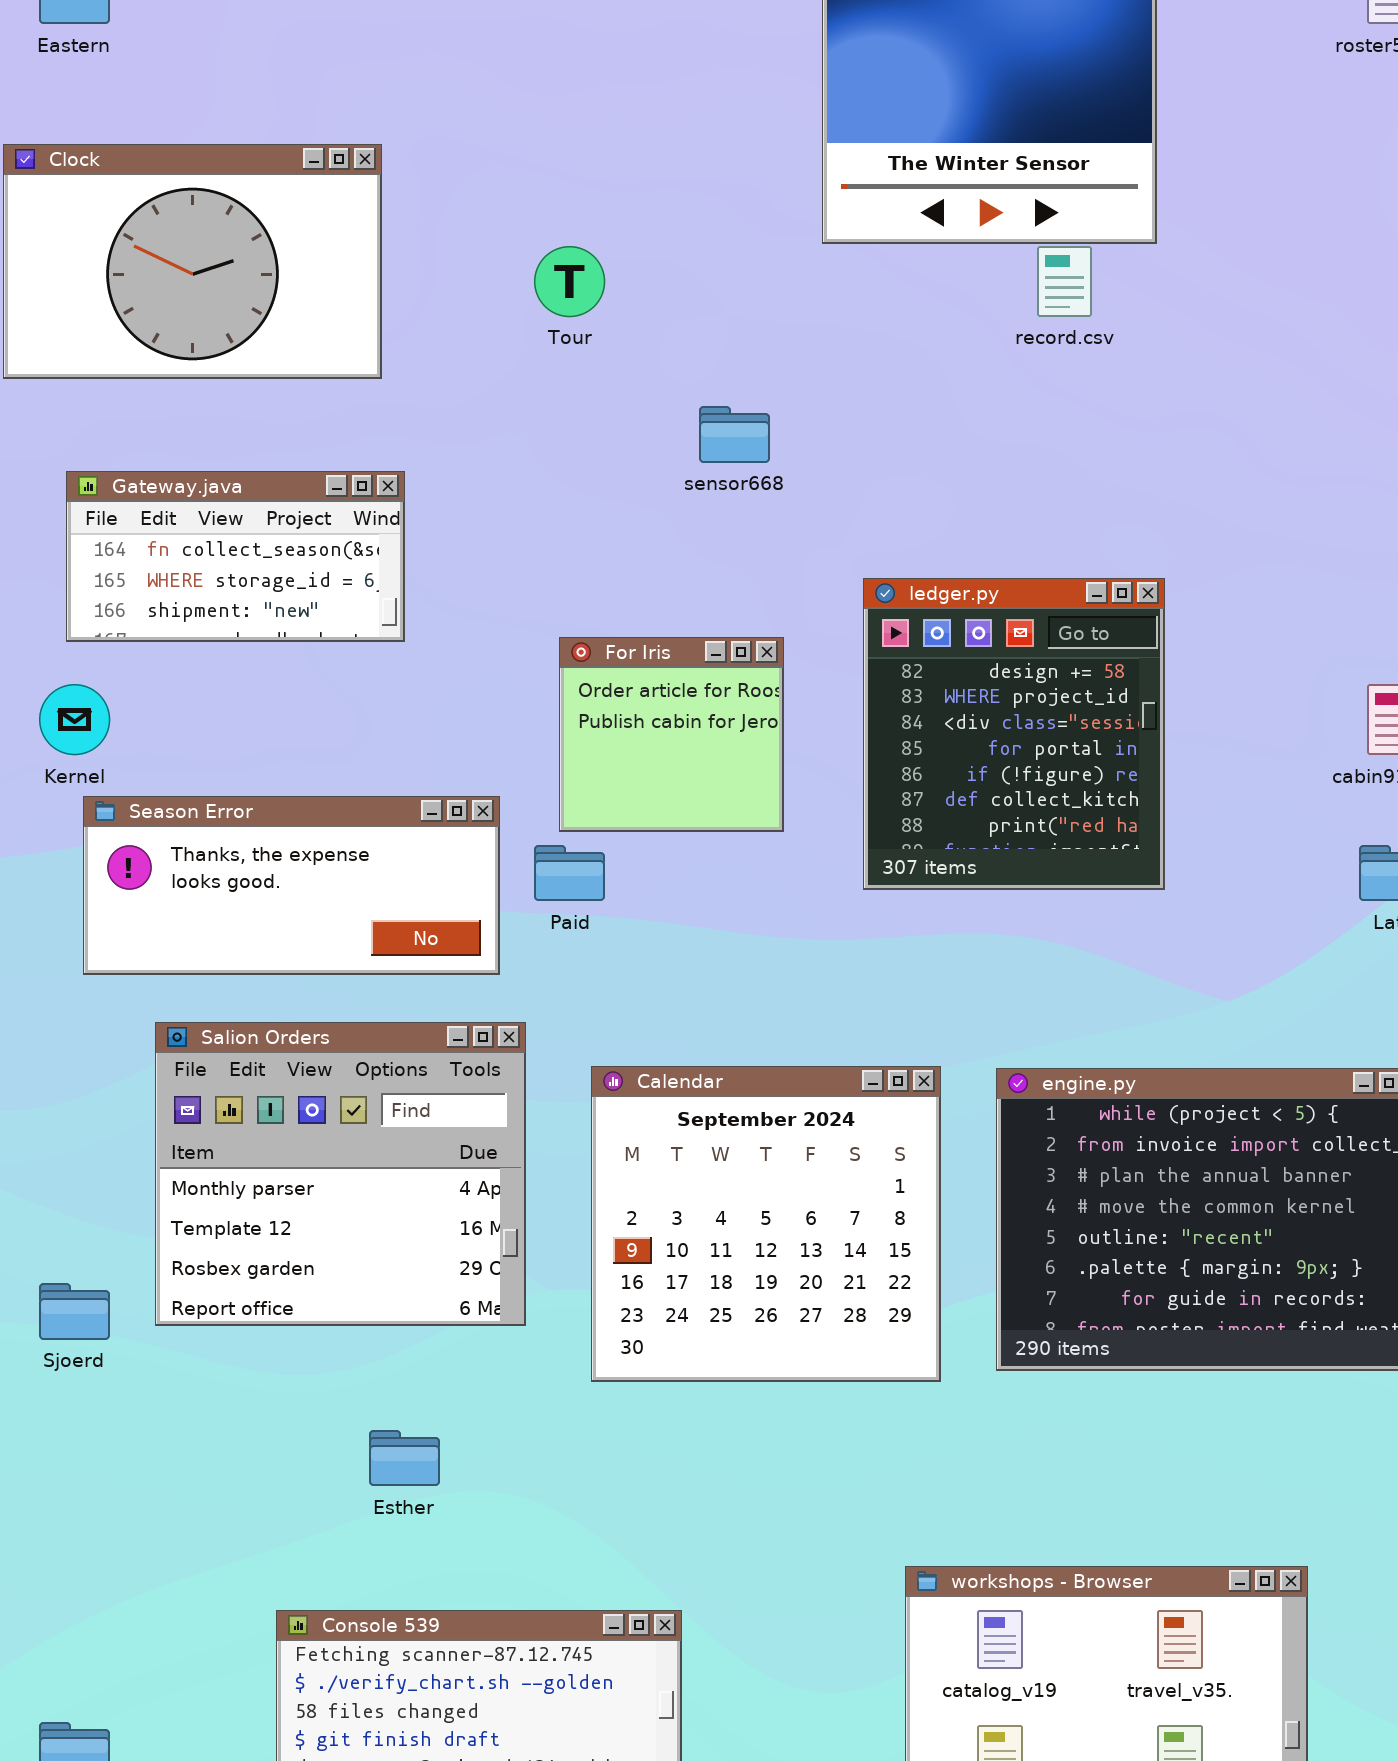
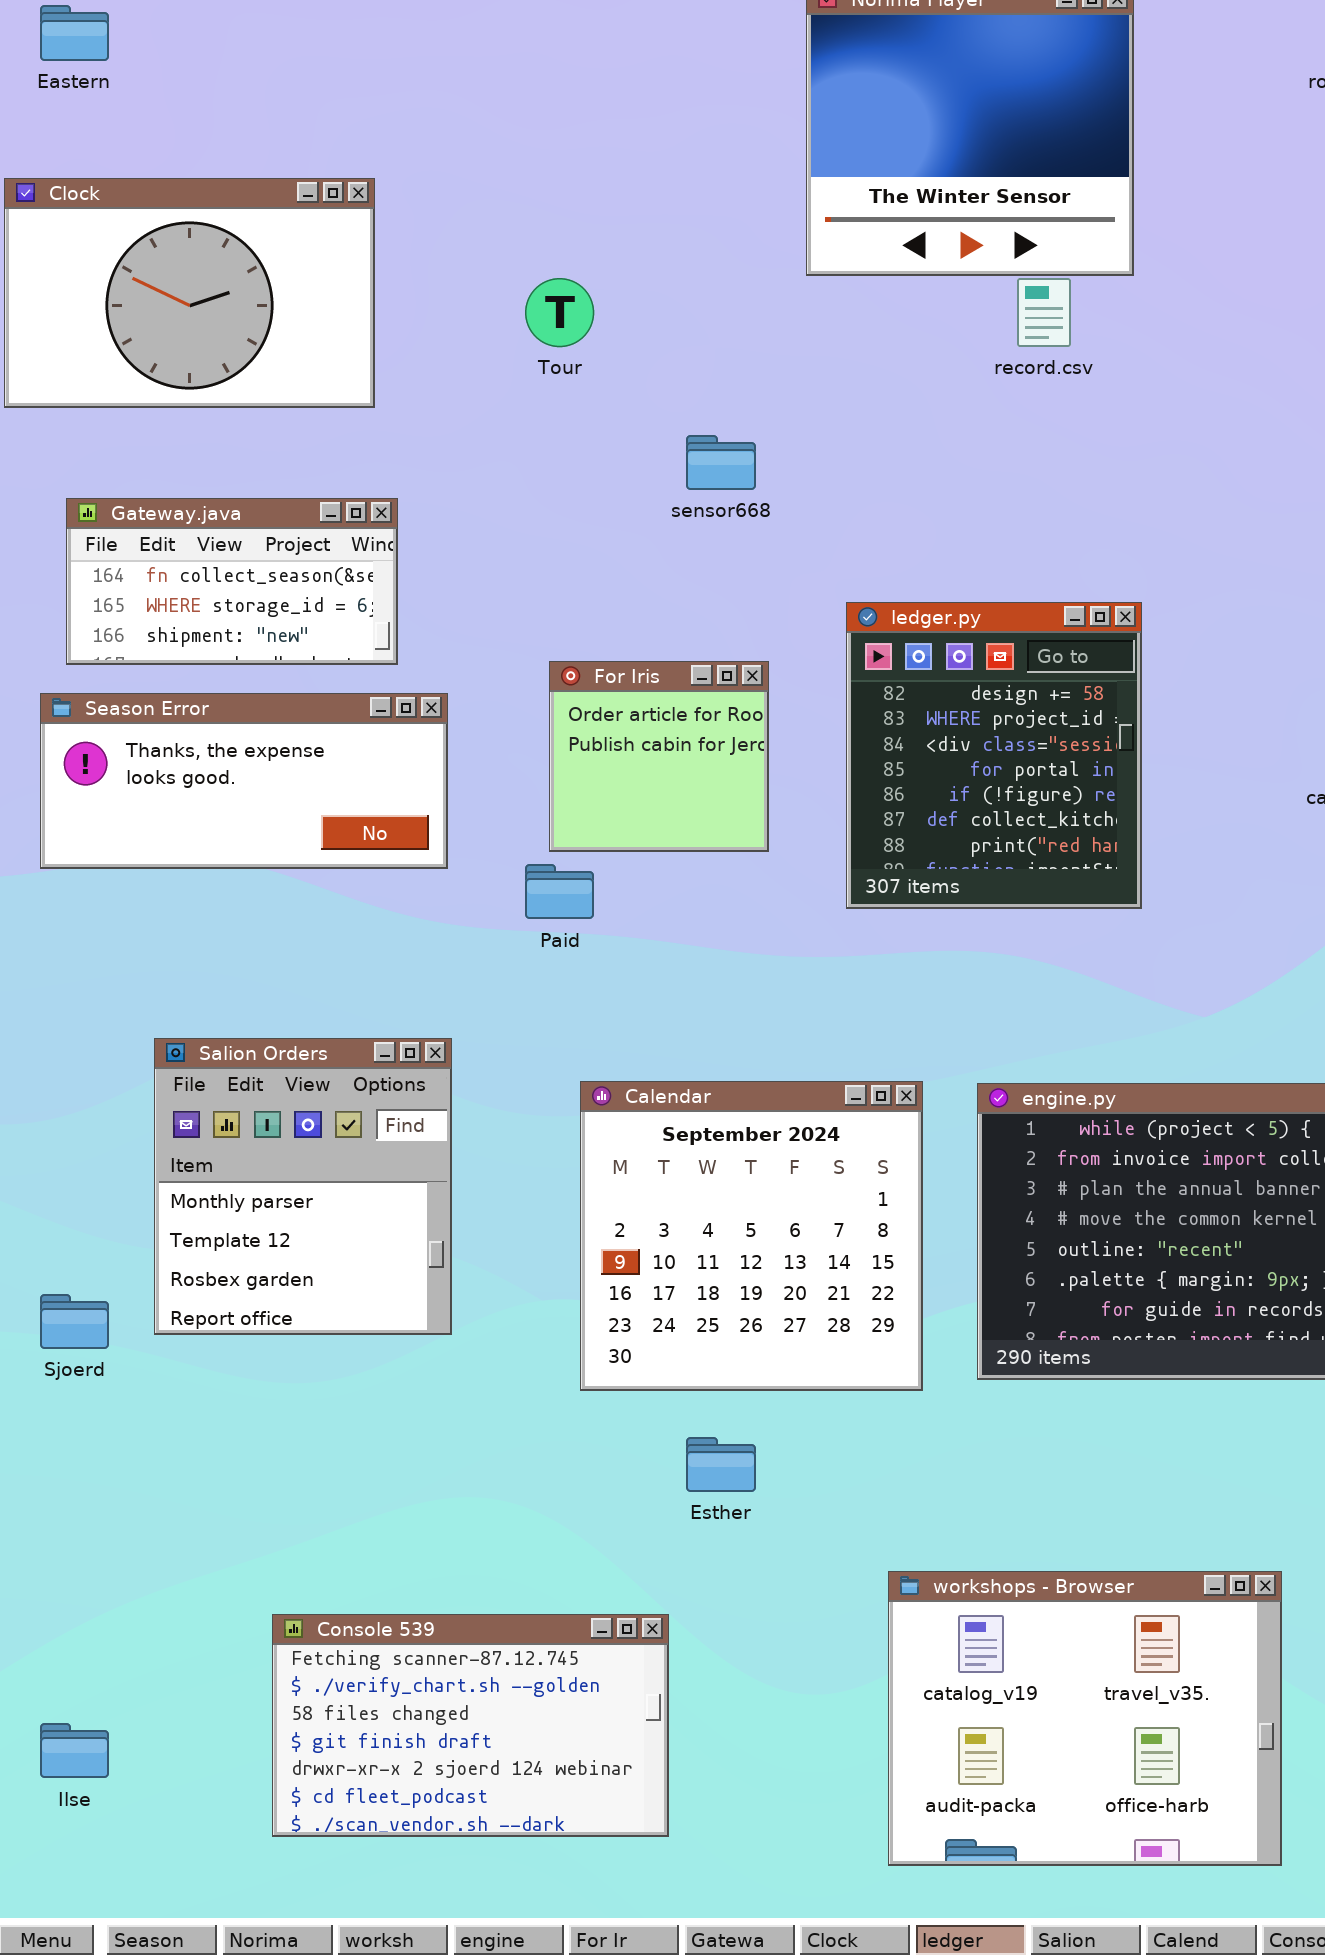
Season Error: [83,796,500,975] -> [40,693,448,869], moved
Salion Orders: [155,1022,526,1326] -> [154,1038,452,1335], resized
Esther: [369,1430,440,1486] -> [686,1437,756,1492], moved

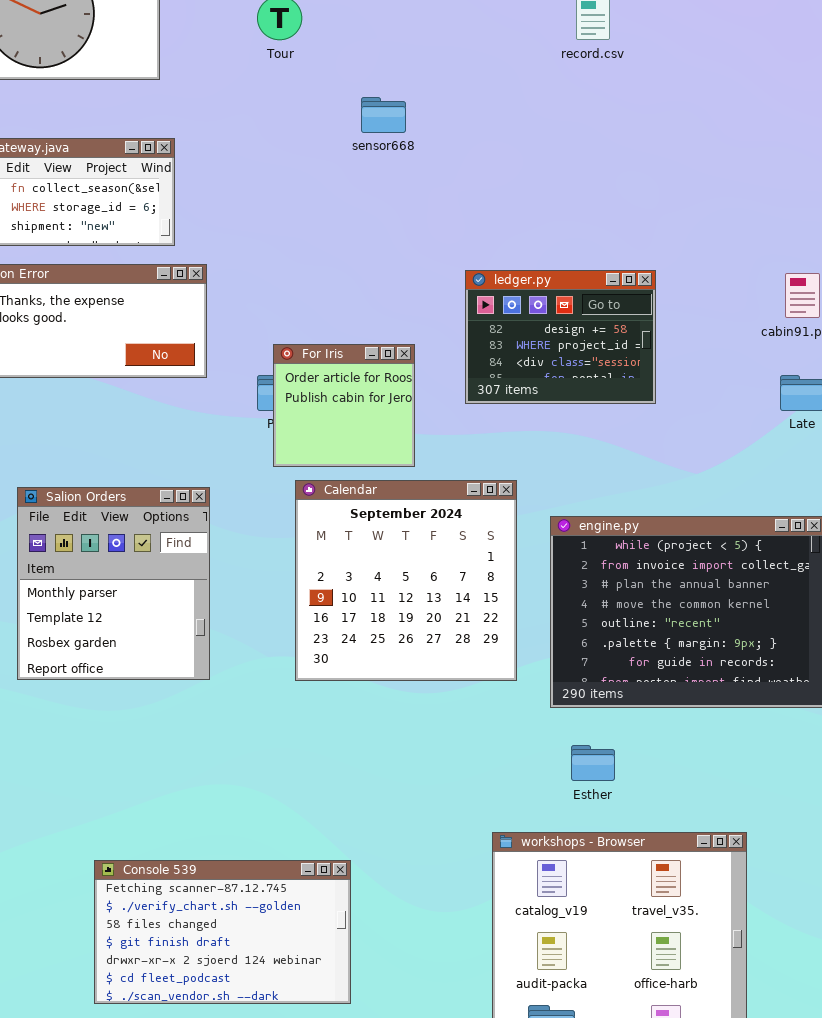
ledger.py: [846,602,1142,909] -> [465,270,656,404], resized
For Iris: [549,661,769,852] -> [273,344,415,467], moved
Calendar: [580,1081,923,1391] -> [295,480,517,681], moved
Esther: [686,1437,756,1492] -> [571,745,615,781], moved

